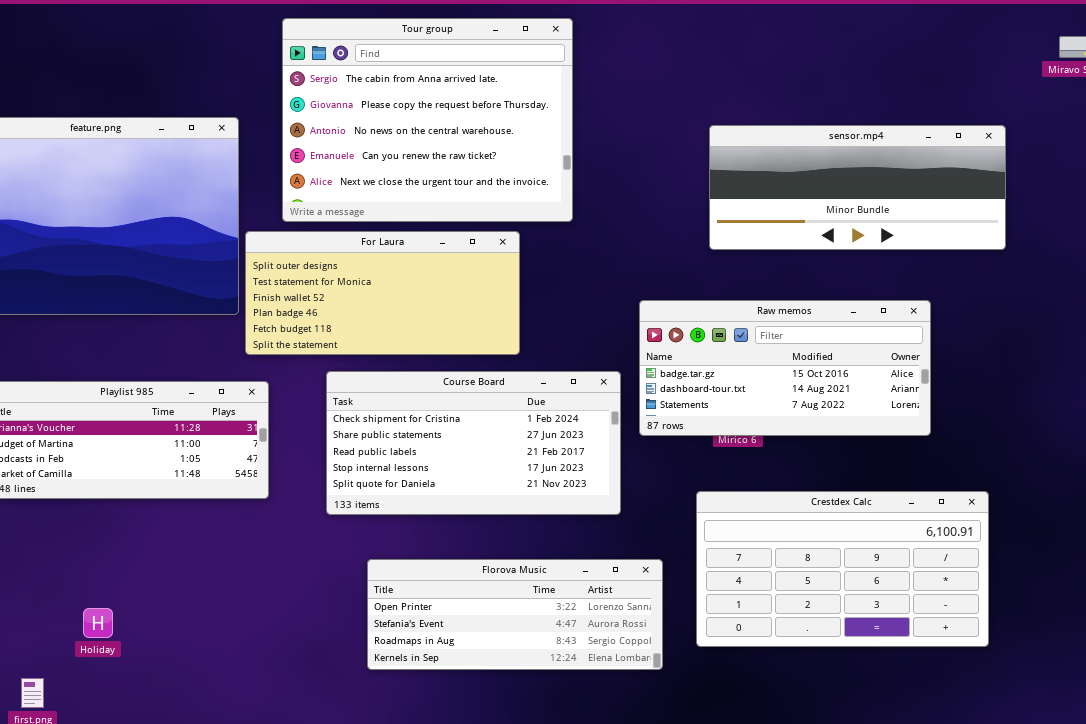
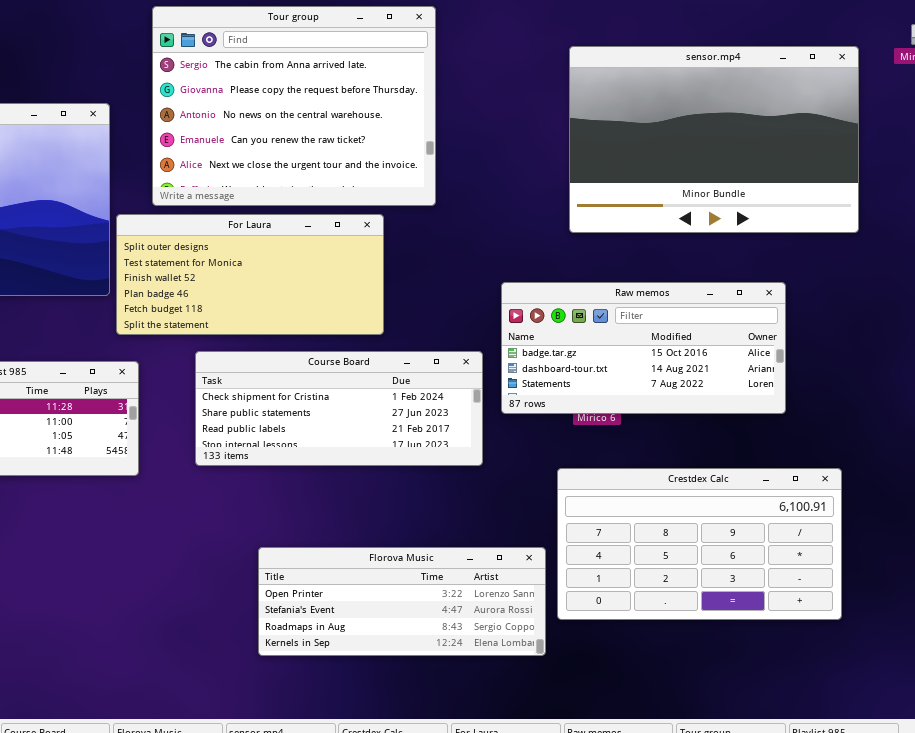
sensor.mp4: [709,125,1006,250] -> [569,46,859,233], resized
Course Board: [326,371,621,515] -> [195,351,483,466], resized
Florova Music: [367,559,663,670] -> [258,547,546,656], moved

